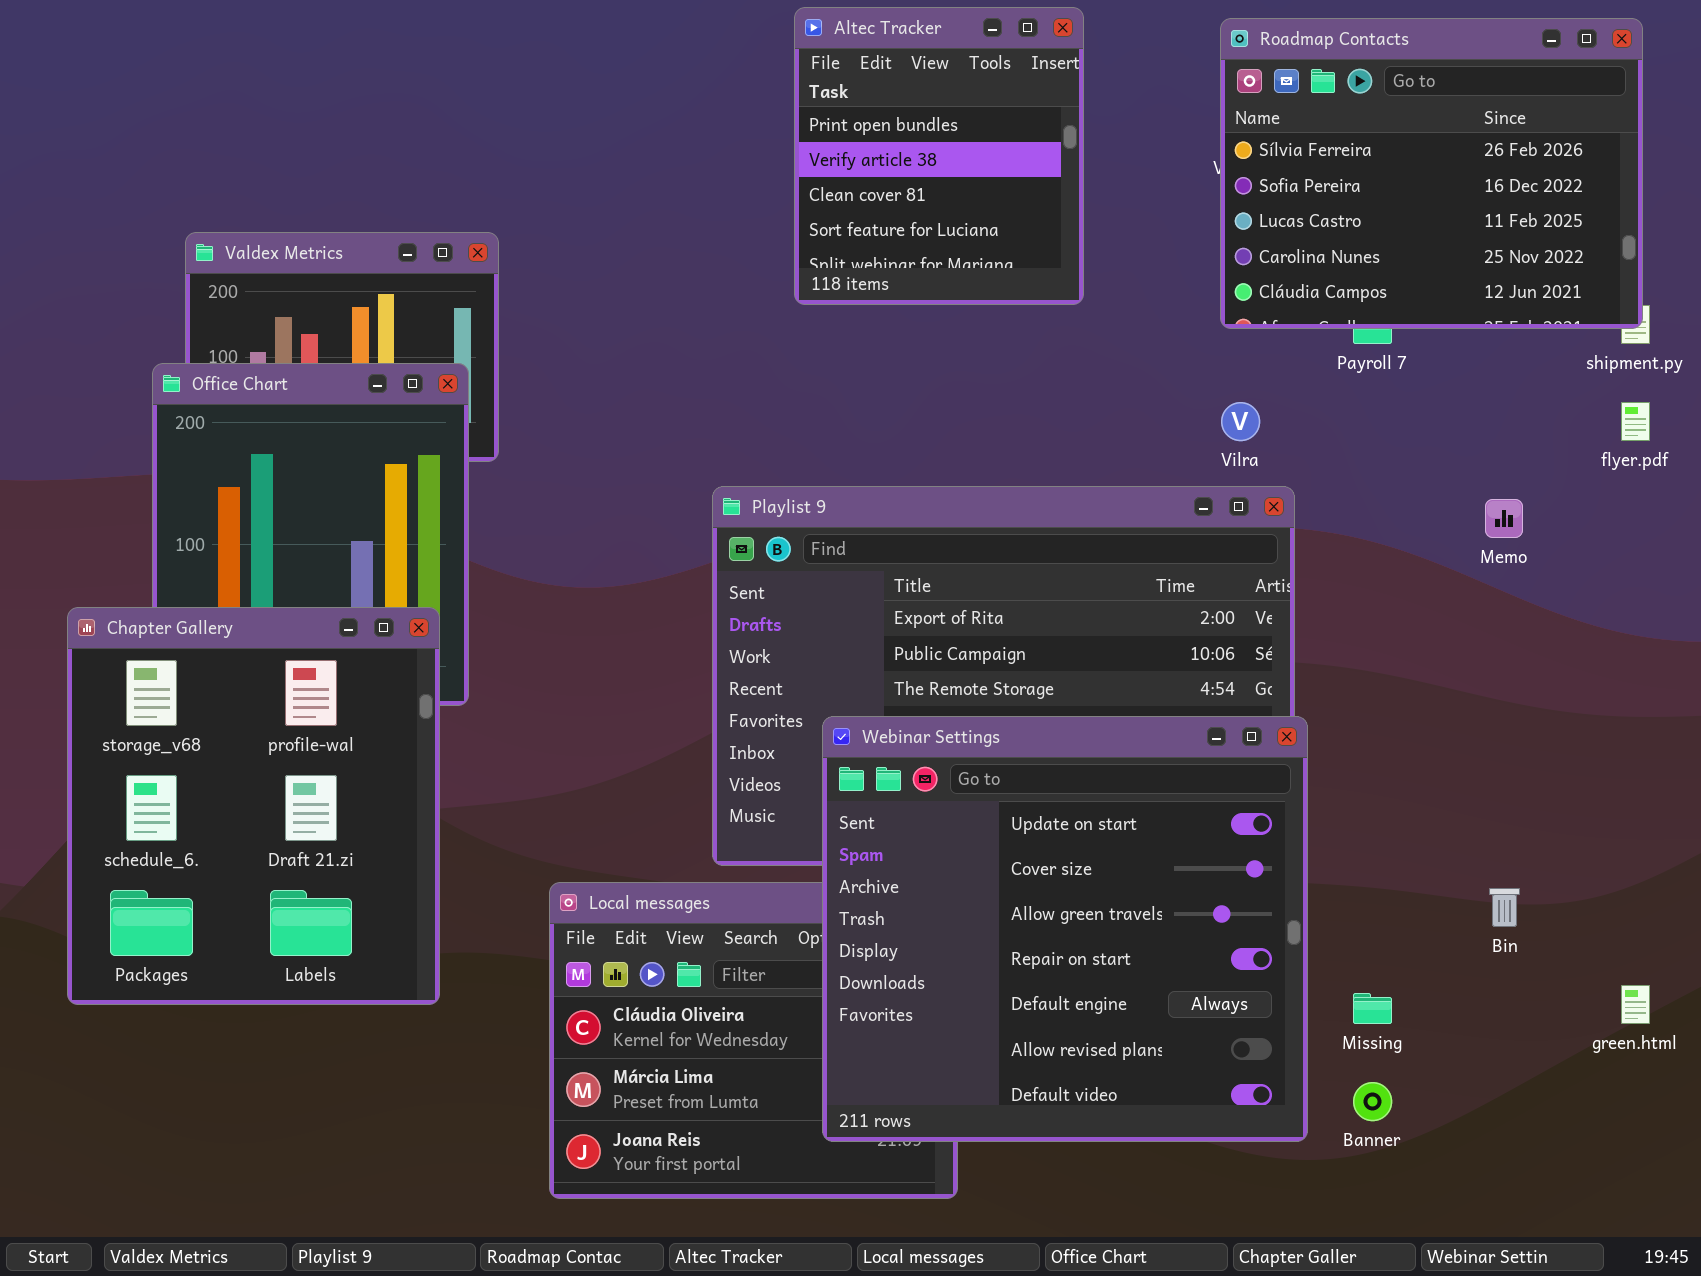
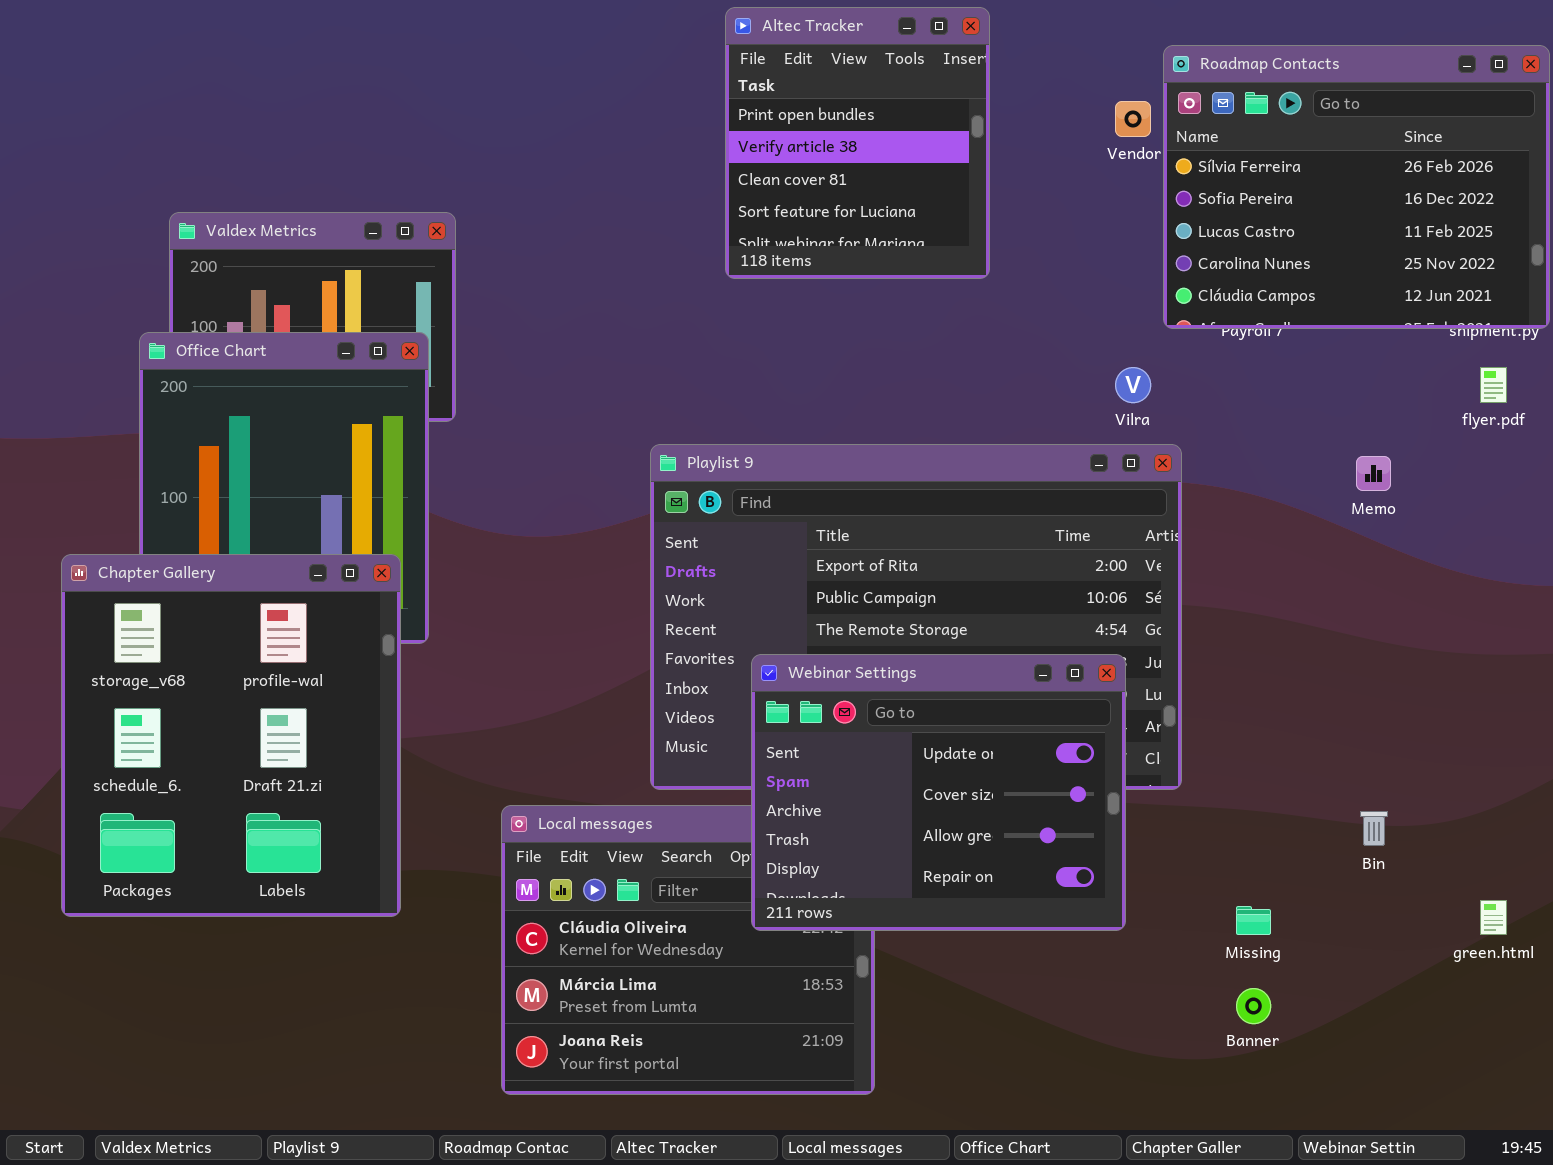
Roadmap Contacts: [1220,18,1643,329] -> [1163,45,1550,329], moved
Webinar Settings: [822,716,1308,1142] -> [751,654,1126,931], resized

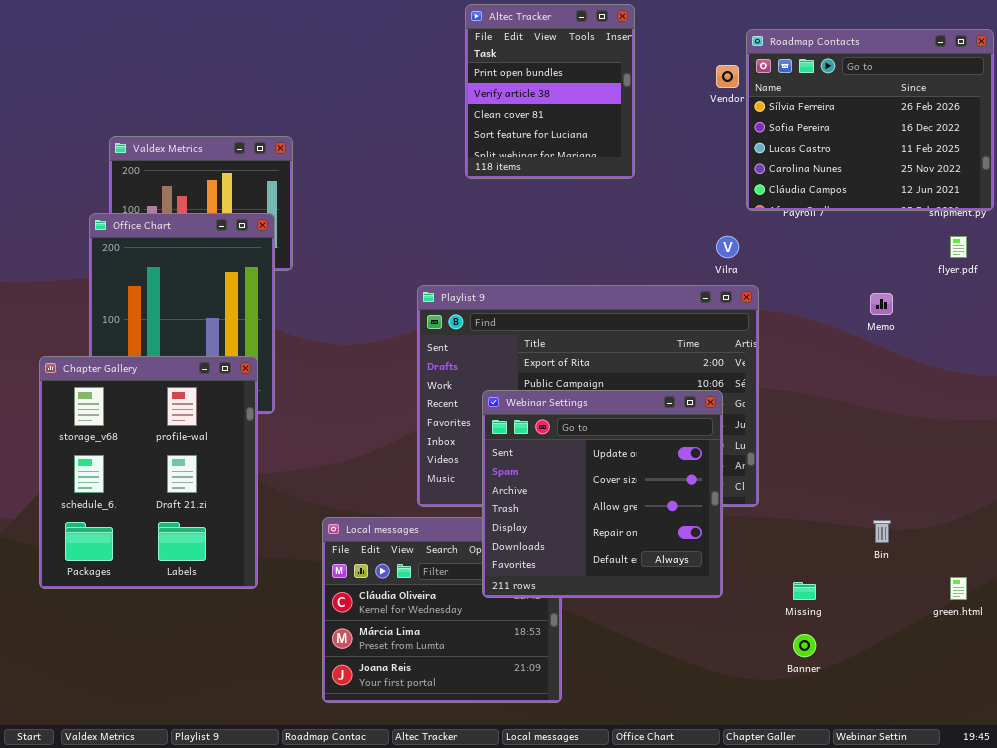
Webinar Settings: [751,654,1126,931] -> [482,390,723,598], resized

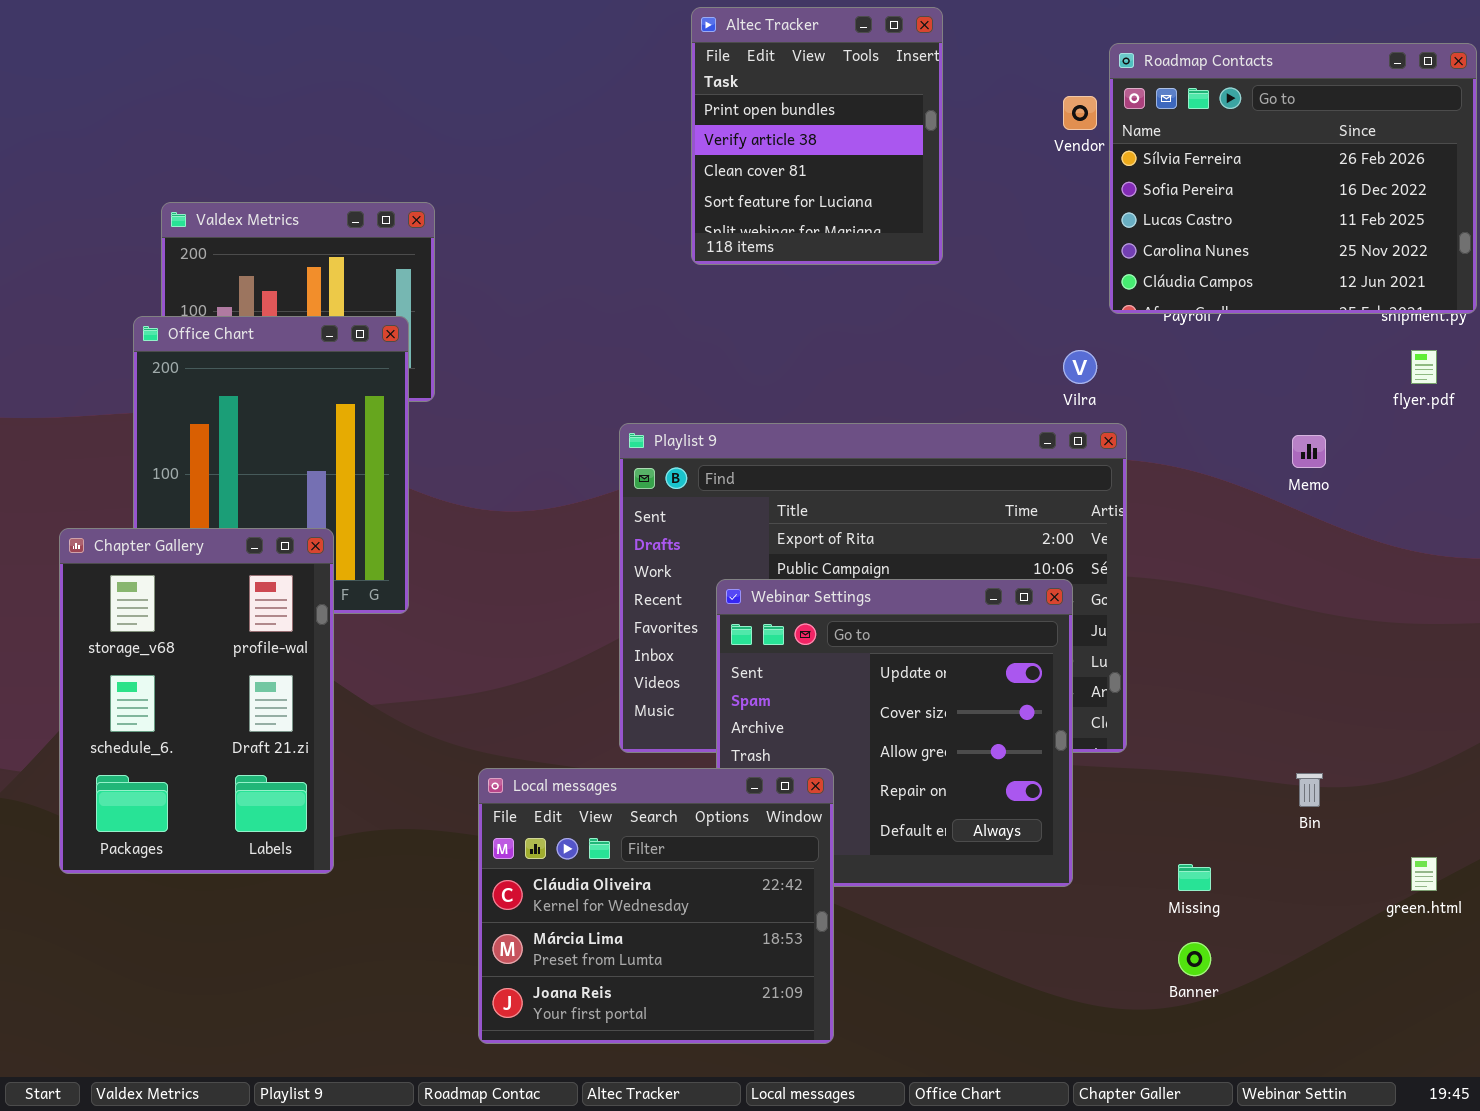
Chapter Gallery: [39,356,258,589] -> [59,528,334,874], resized
Local messages: [322,517,562,703] -> [478,768,834,1044], raised

